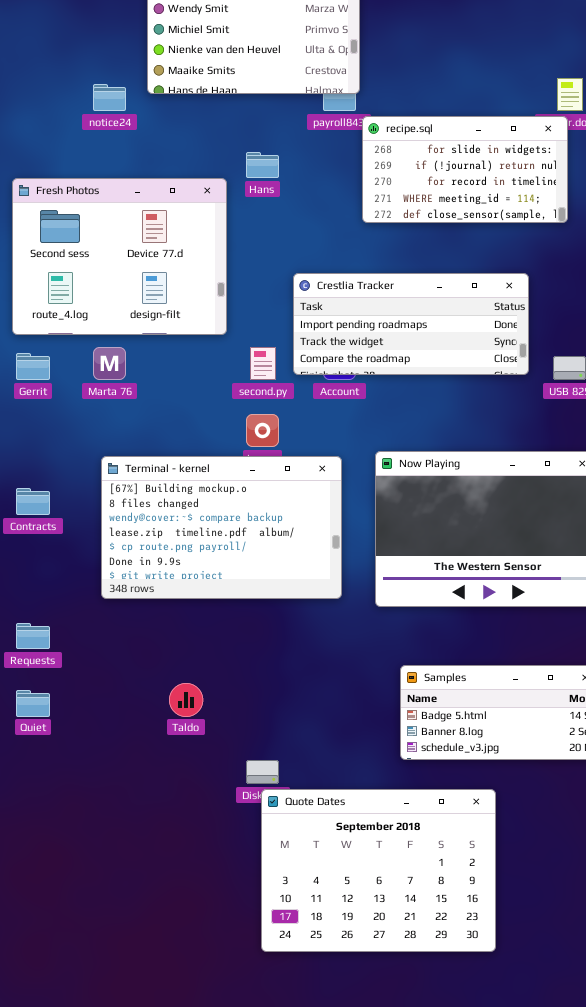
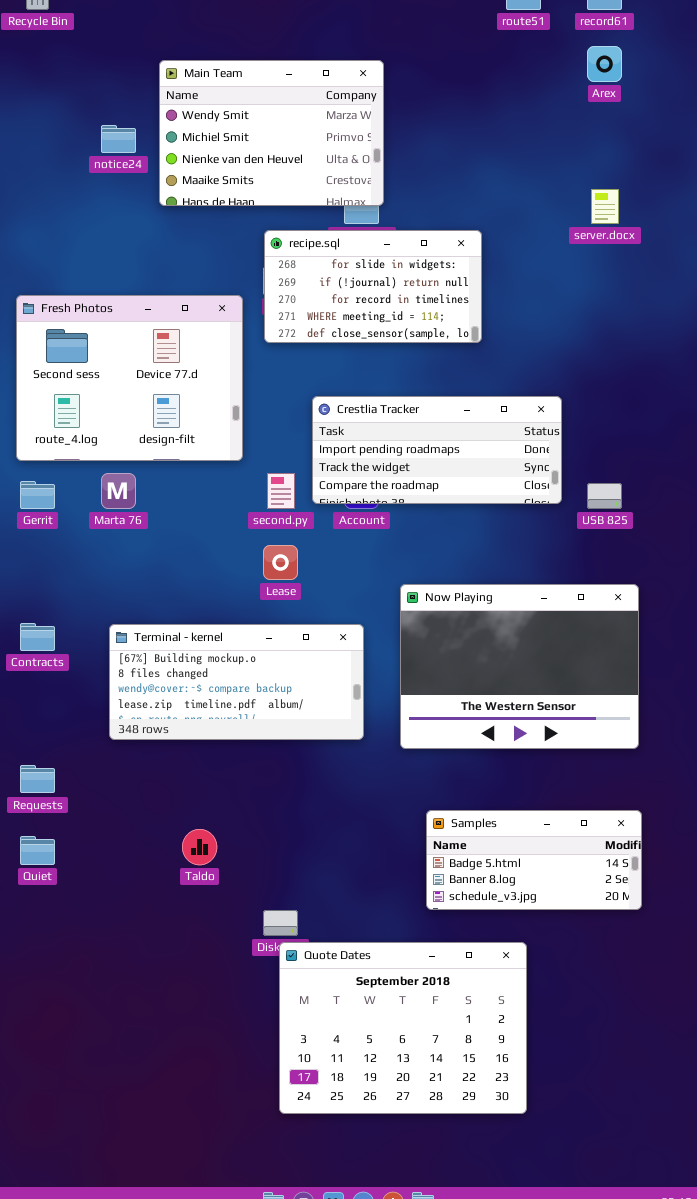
notice24: [93,84,126,111] -> [101,125,136,153], moved
recipe.sql: [362,116,568,223] -> [264,230,482,343], moved
Terminal - kernel: [101,456,342,599] -> [109,624,364,740], resized

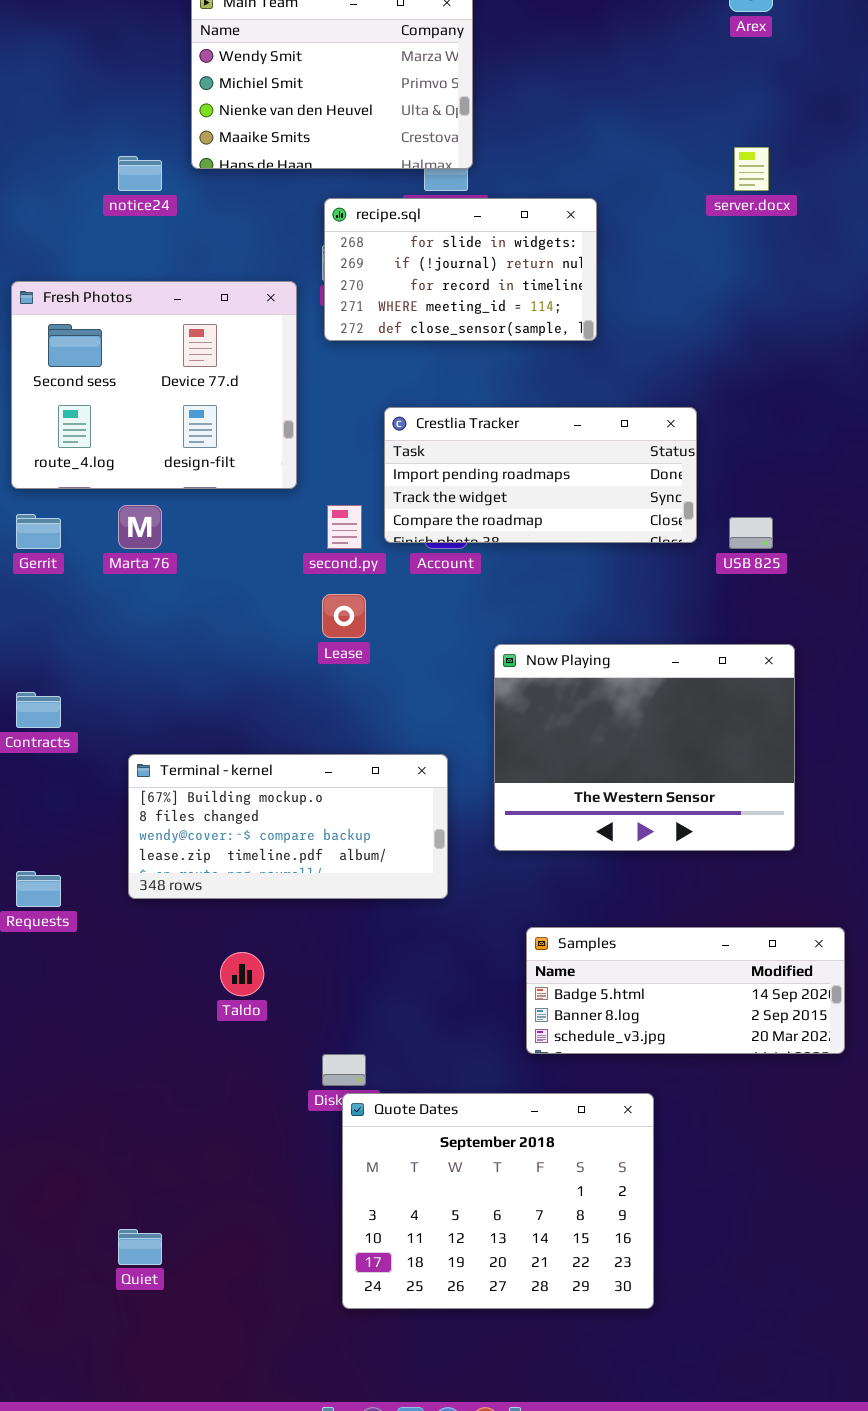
notice24: [101,125,136,153] -> [118,156,162,191], moved
Terminal - kernel: [109,624,364,740] -> [128,754,448,899], moved
Samples: [426,810,642,910] -> [526,927,845,1054], resized
Quiet: [20,836,55,865] -> [118,1229,162,1265], moved

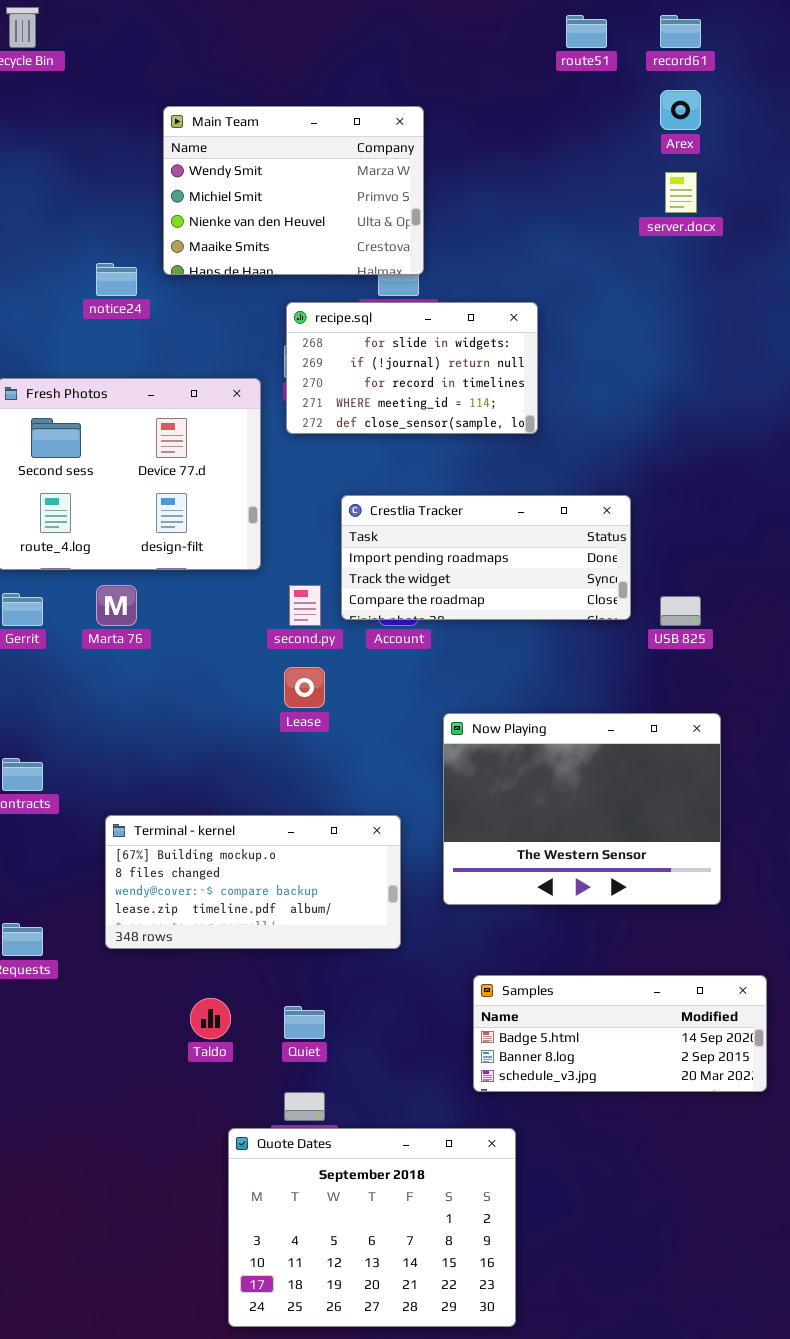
server.docx: [734,147,769,191] -> [665,172,697,213], moved
Quote Dates: [342,1093,654,1309] -> [228,1128,516,1327], moved
Quiet: [118,1229,162,1265] -> [284,1006,325,1039], moved

